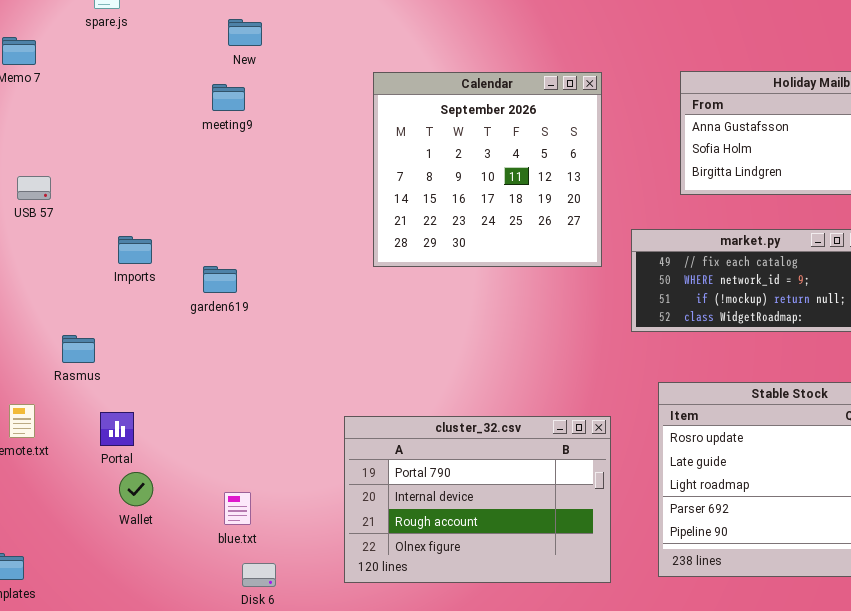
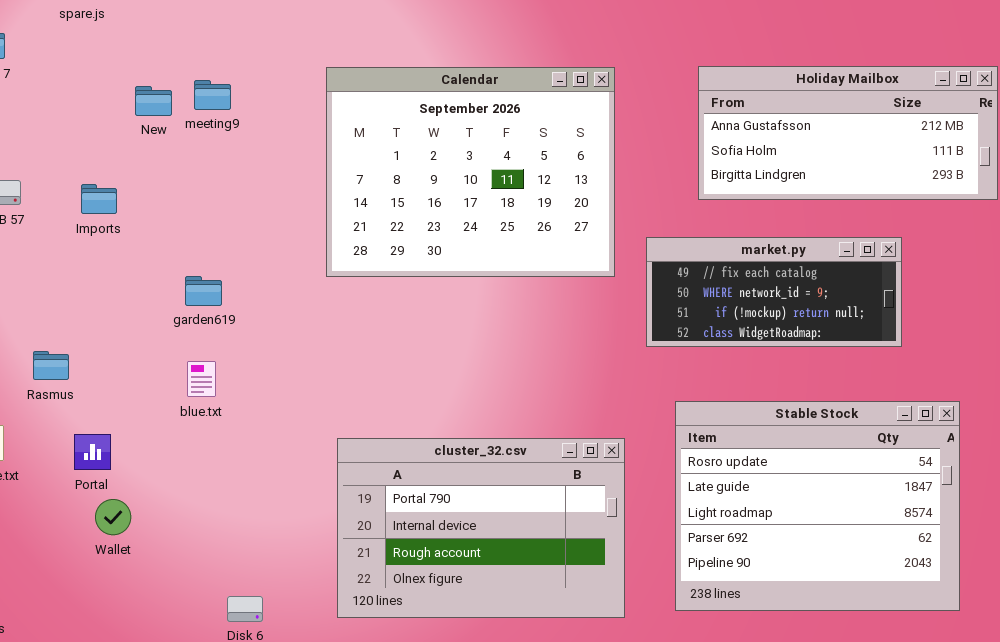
New: [228,19,262,46] -> [135,86,172,116], moved
Calendar: [373,72,602,267] -> [326,67,615,277], resized
Imports: [118,236,152,264] -> [81,184,117,214], moved
blue.txt: [224,492,251,525] -> [187,361,216,397], moved

